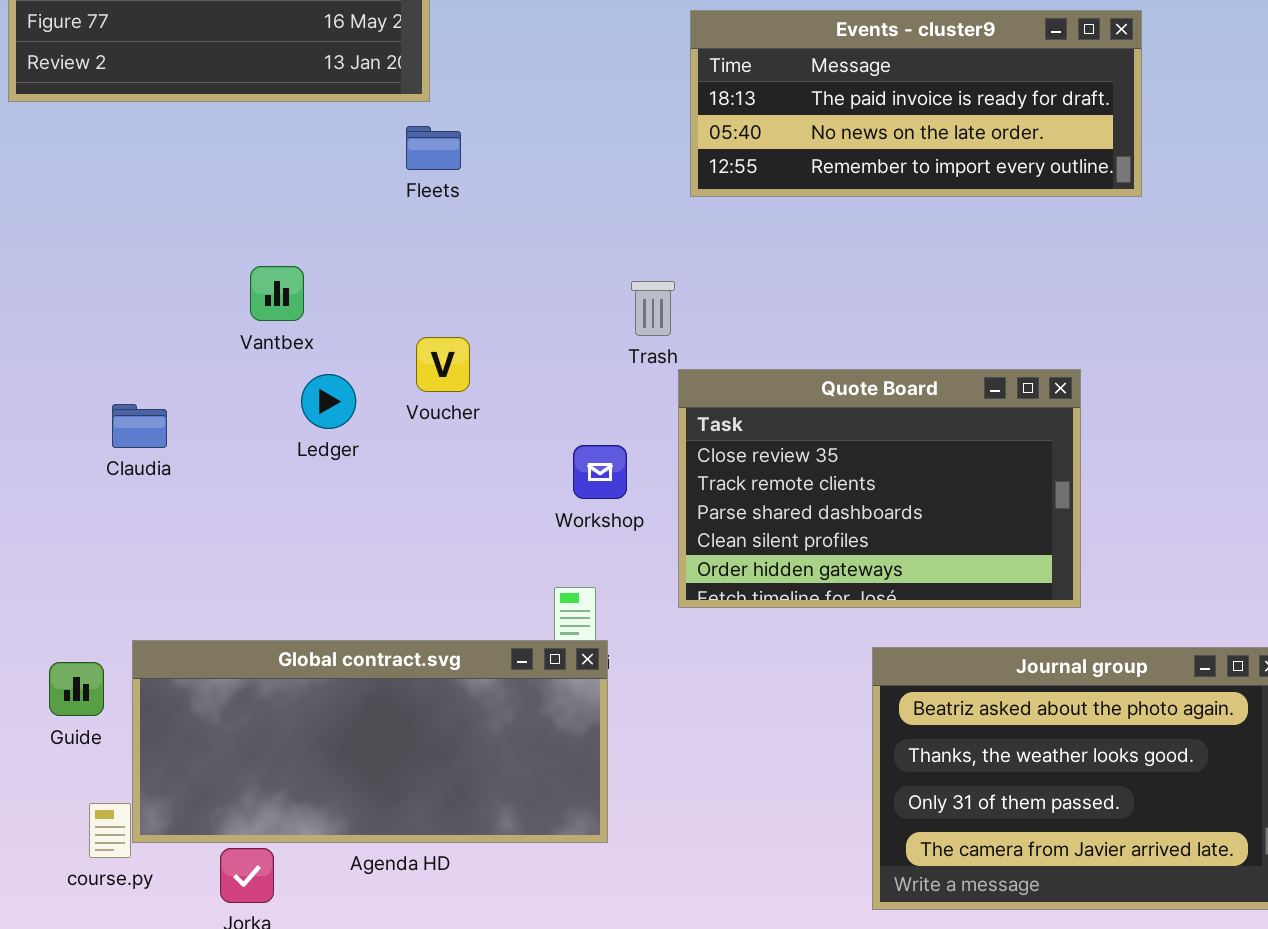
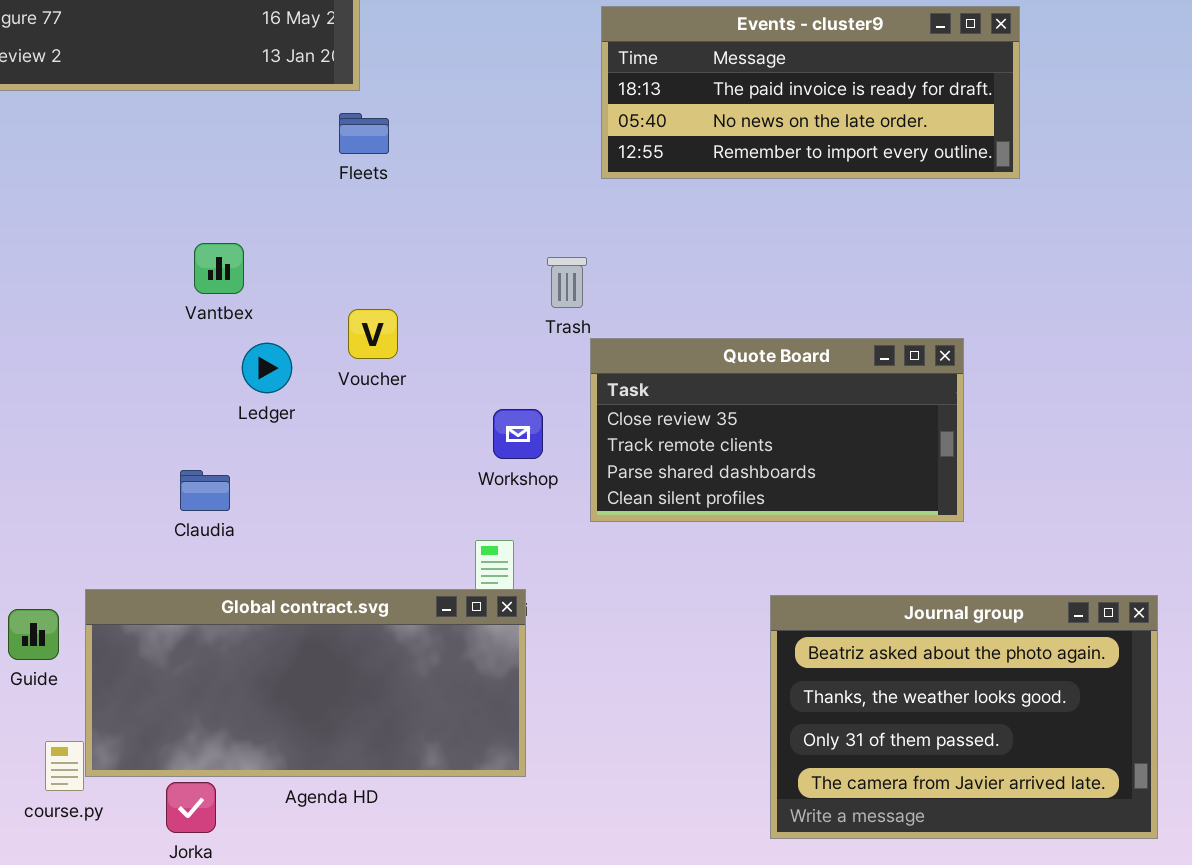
Quote Board: [678,369,1081,608] -> [590,338,964,522], resized
Claudia: [112,404,167,448] -> [180,470,230,511], moved

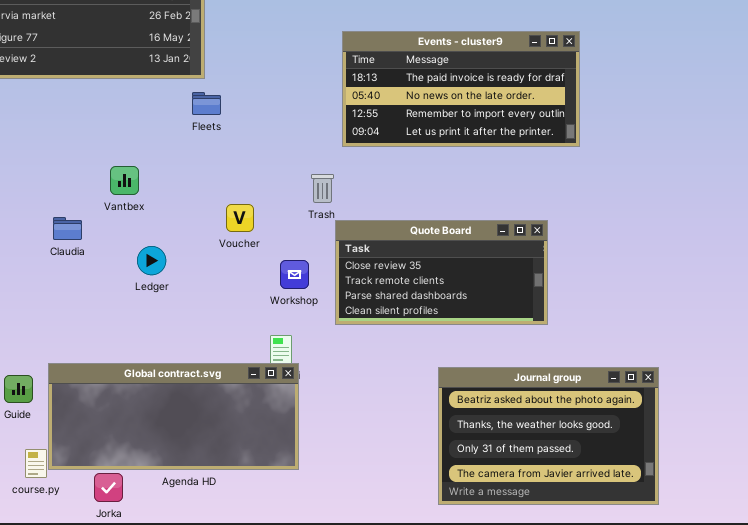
Events - cluster9: [601,6,1020,179] -> [342,31,580,147], resized
Voucher: [348,309,398,359] -> [226,204,254,232], moved
Ledger: [242,343,292,393] -> [137,246,166,275], moved
Claudia: [180,470,230,511] -> [53,217,82,240], moved

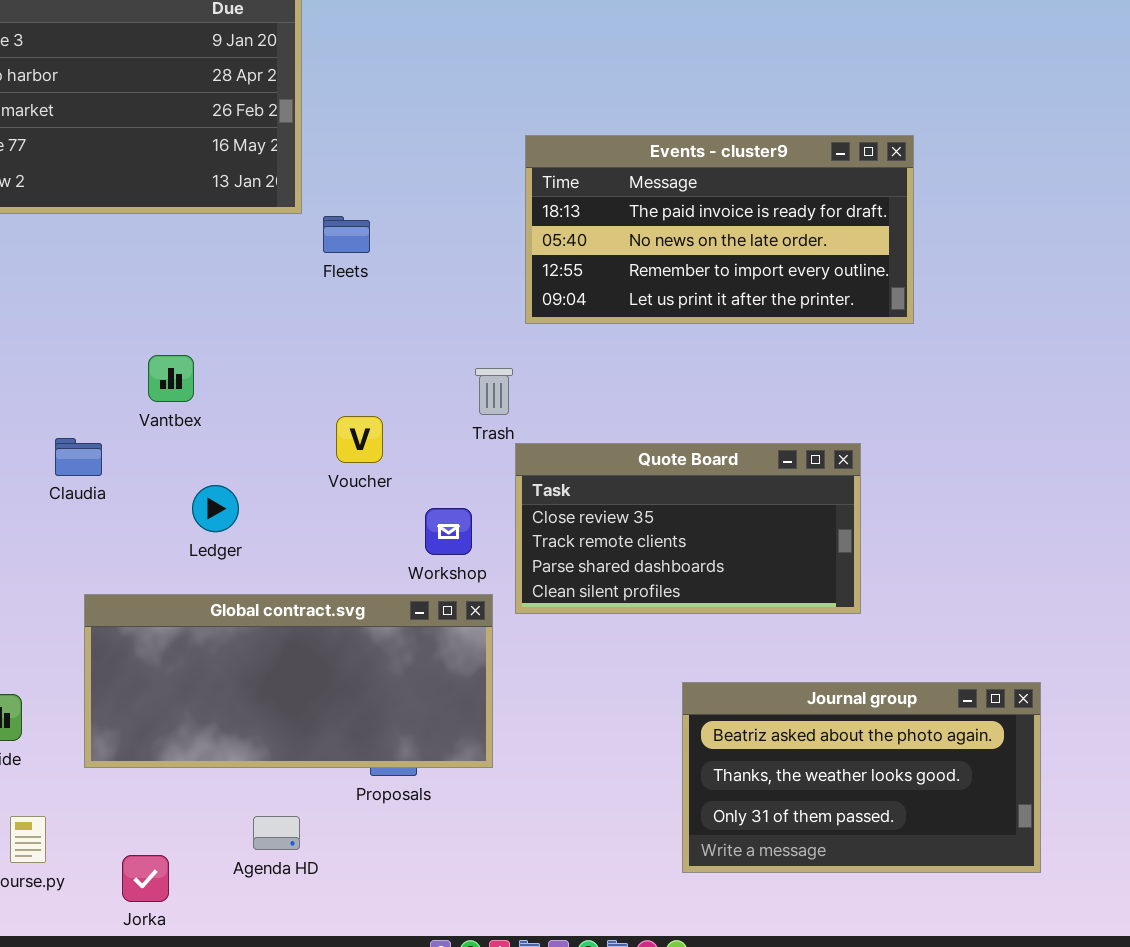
Fleets: [192,92,221,115] -> [323,216,370,253], moved
Global contract.svg: [48,363,299,470] -> [84,594,493,768], moved
Journal group: [438,367,659,505] -> [682,682,1041,873], resized

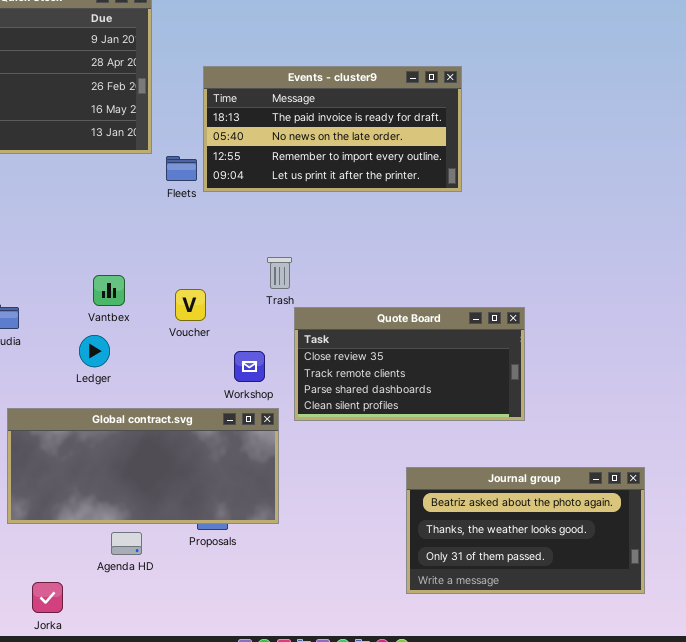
Events - cluster9: [525,135,914,324] -> [203,66,462,192], moved
Vantbex: [148,355,194,402] -> [93,275,125,306], moved
Agenda HD: [253,816,300,850] -> [111,532,142,555], moved

